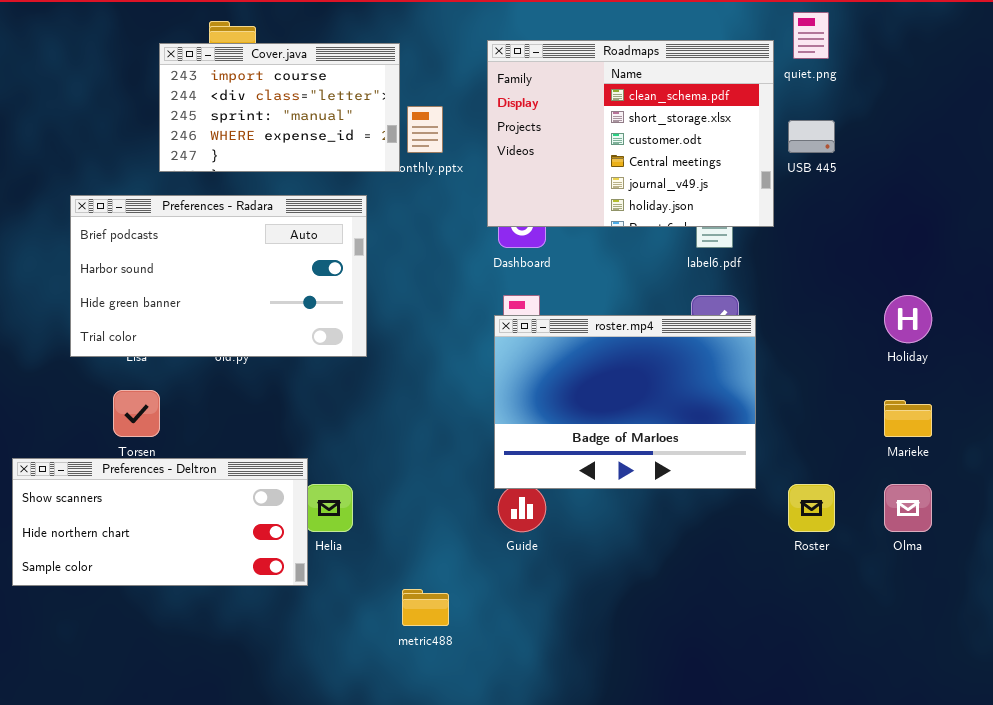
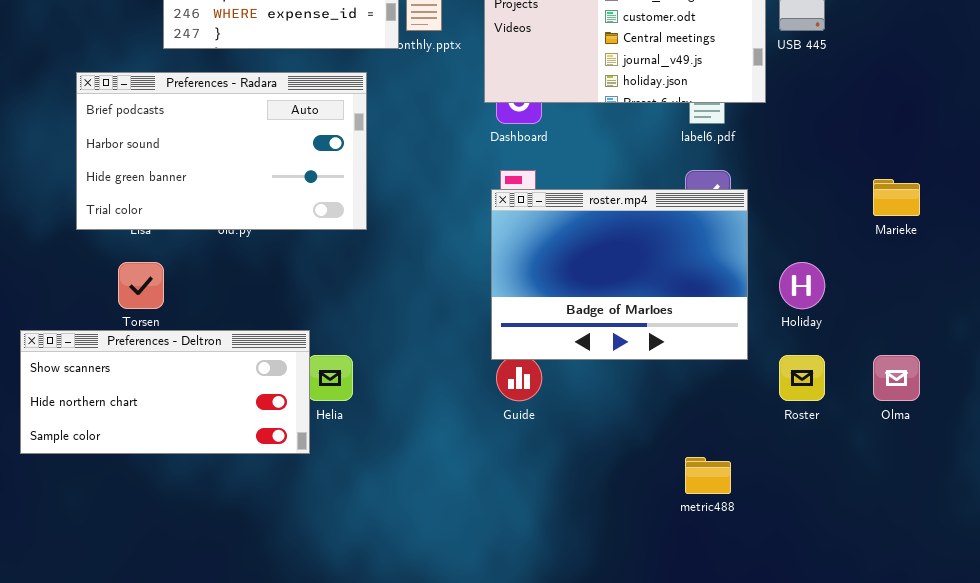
Holiday: [884,295,932,343] -> [779,262,825,309], moved
Marieke: [884,400,932,437] -> [873,179,920,216], moved
metric488: [402,589,449,626] -> [685,457,731,494], moved

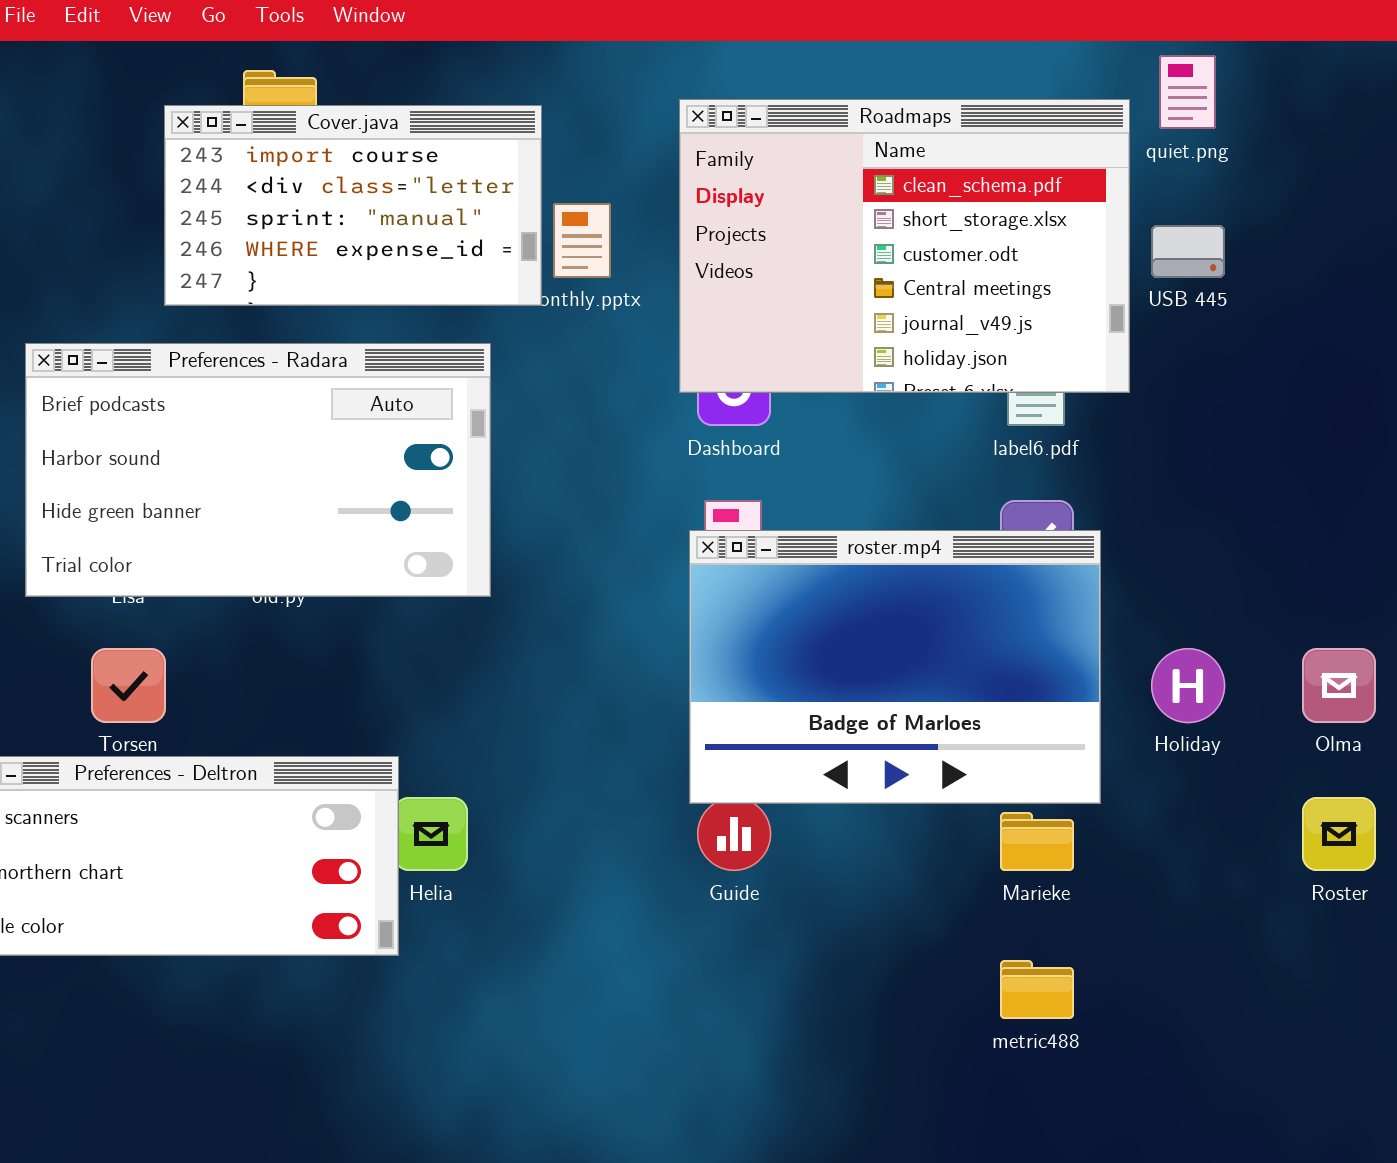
Marieke: [873,179,920,216] -> [1000,812,1074,871], moved
Roster: [779,355,825,401] -> [1302,797,1376,871], moved
Olma: [873,355,920,401] -> [1302,648,1376,723], moved

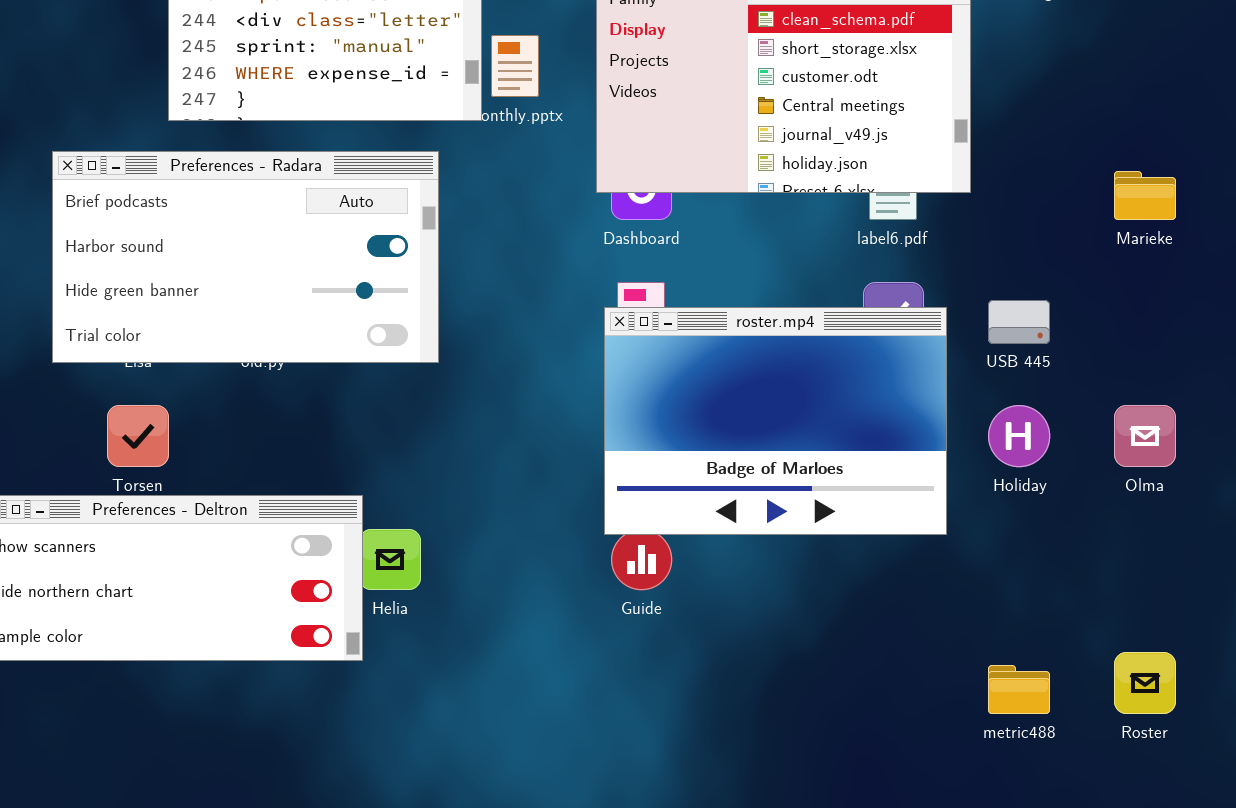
USB 445: [1151,225,1225,278] -> [988,300,1050,344], moved
Roster: [1302,797,1376,871] -> [1114,652,1176,714], moved
Marieke: [1000,812,1074,871] -> [1114,171,1176,220], moved
metric488: [1000,960,1074,1019] -> [988,665,1050,714], moved

